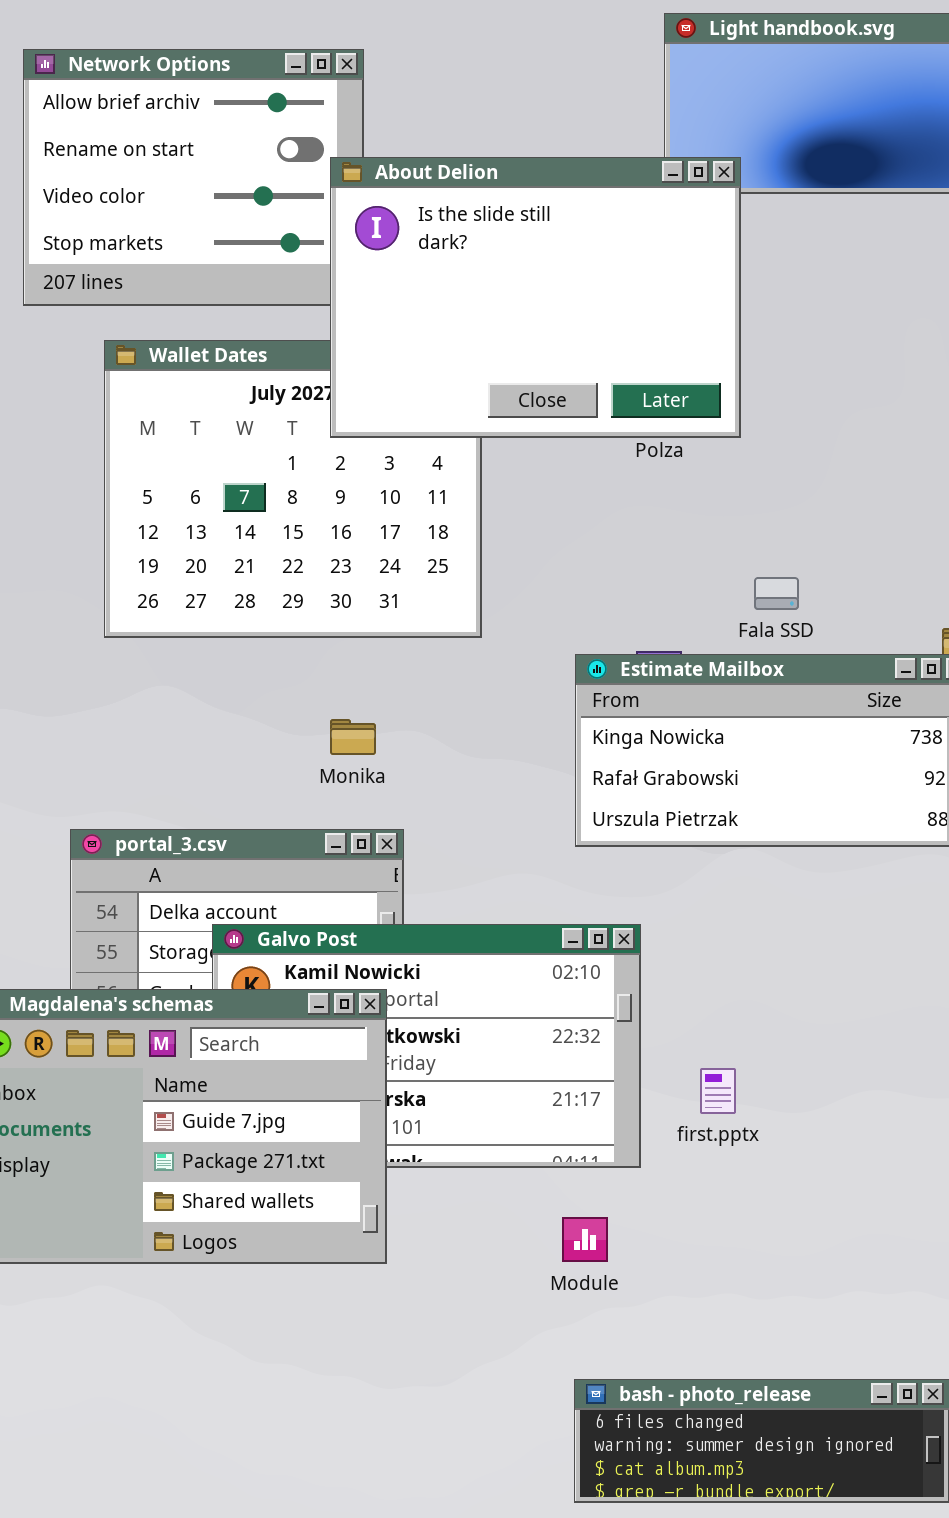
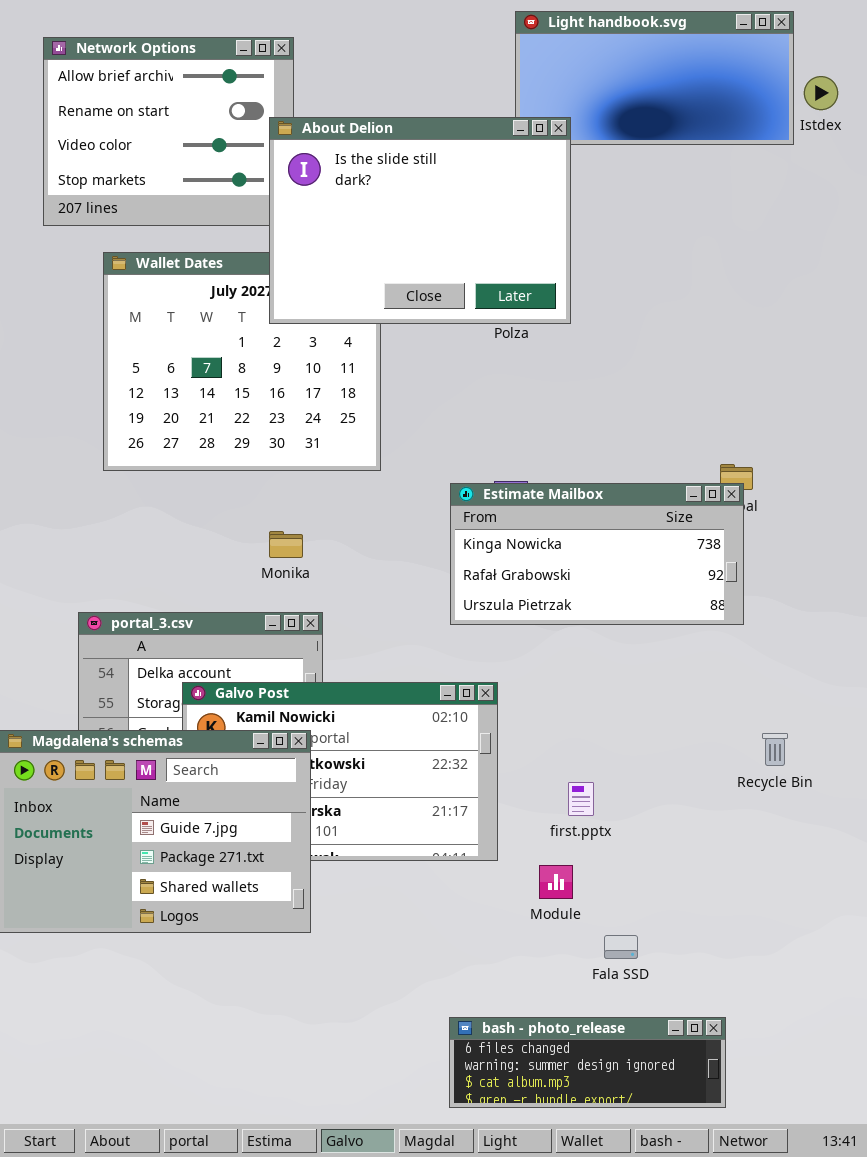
Fala SSD: [754,577,799,610] -> [604,935,638,959], moved
first.pptx: [700,1068,736,1114] -> [568,782,594,816], moved
Module: [562,1217,608,1262] -> [539,865,573,899], moved

